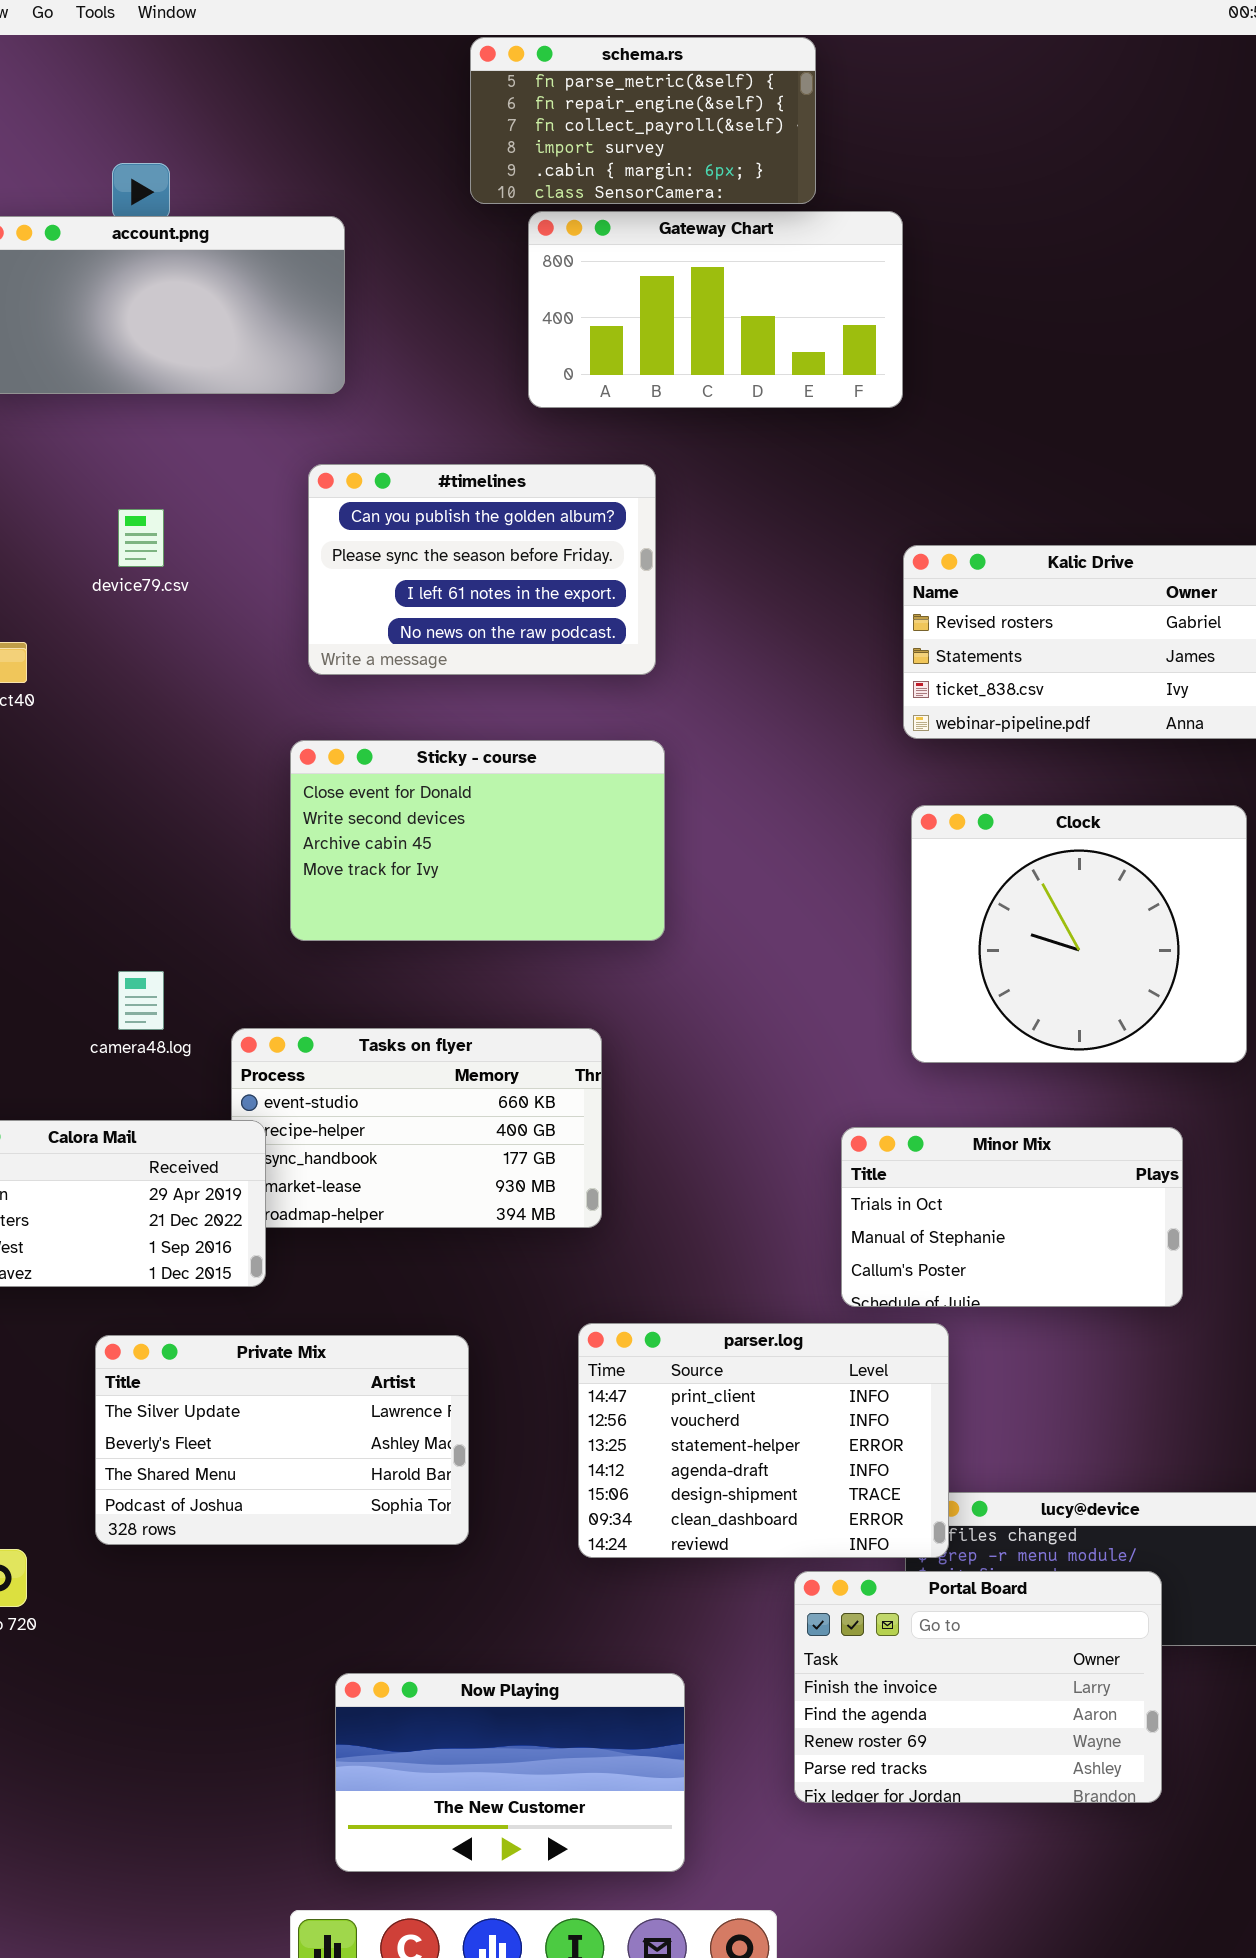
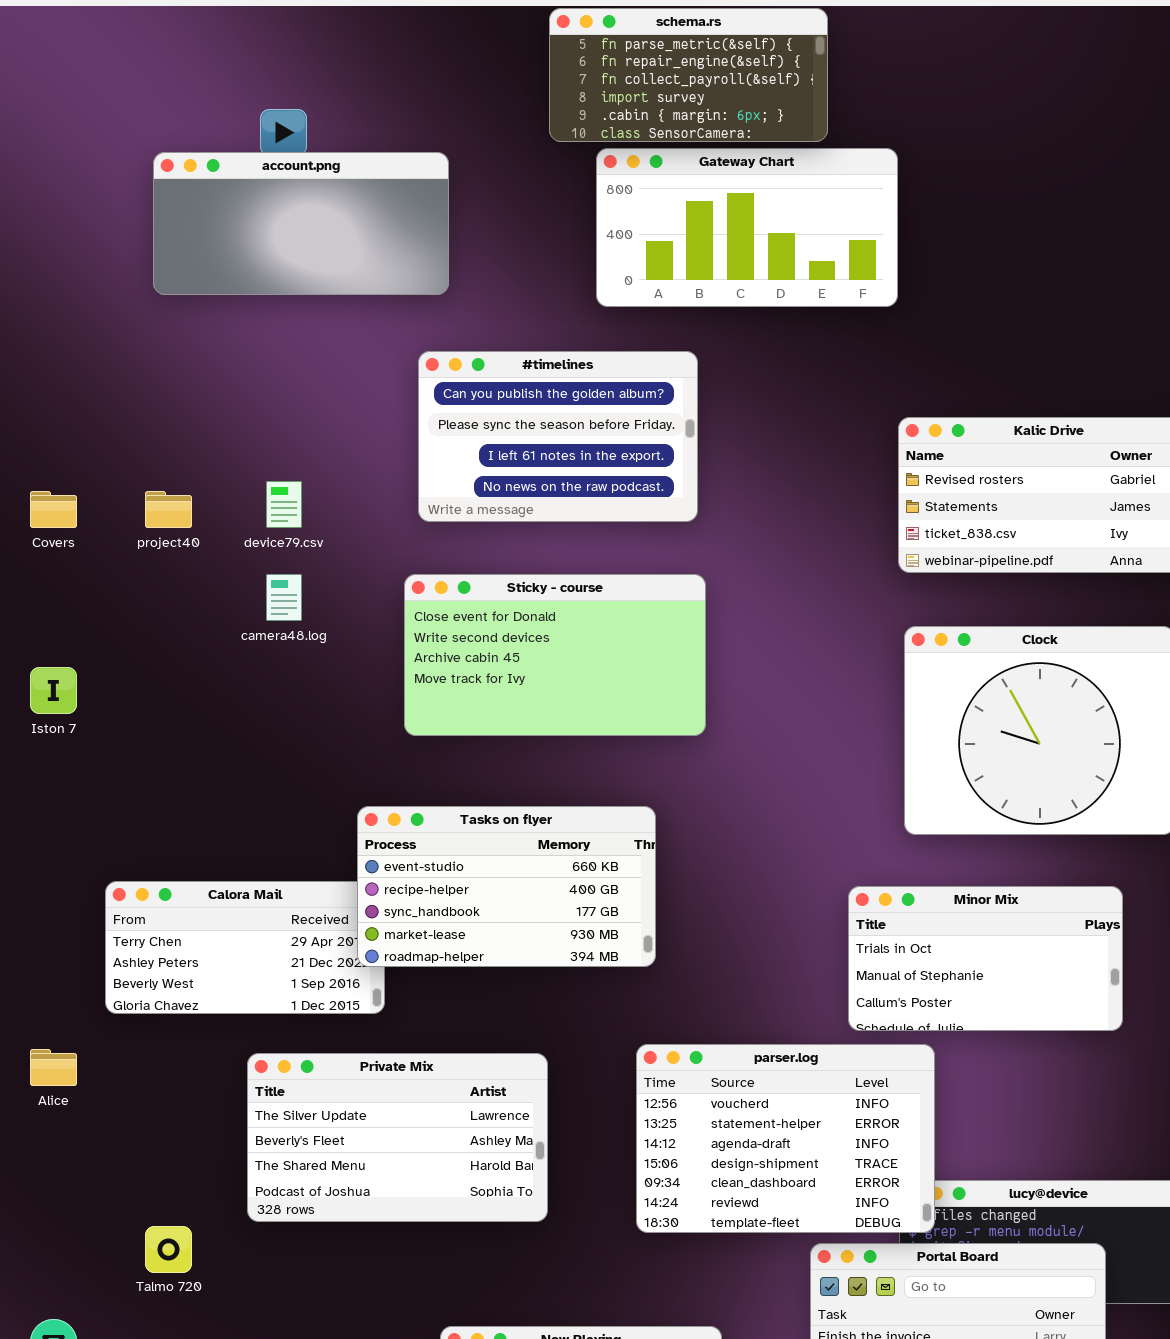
device79.csv: [118,509,164,567] -> [266,481,302,528], moved
camera48.log: [118,971,164,1030] -> [266,574,302,621], moved
Tasks on flyer: [231,1028,602,1228] -> [357,806,656,967], raised
parser.log: [578,1323,949,1558] -> [636,1044,935,1233], scrolled down 1 row

